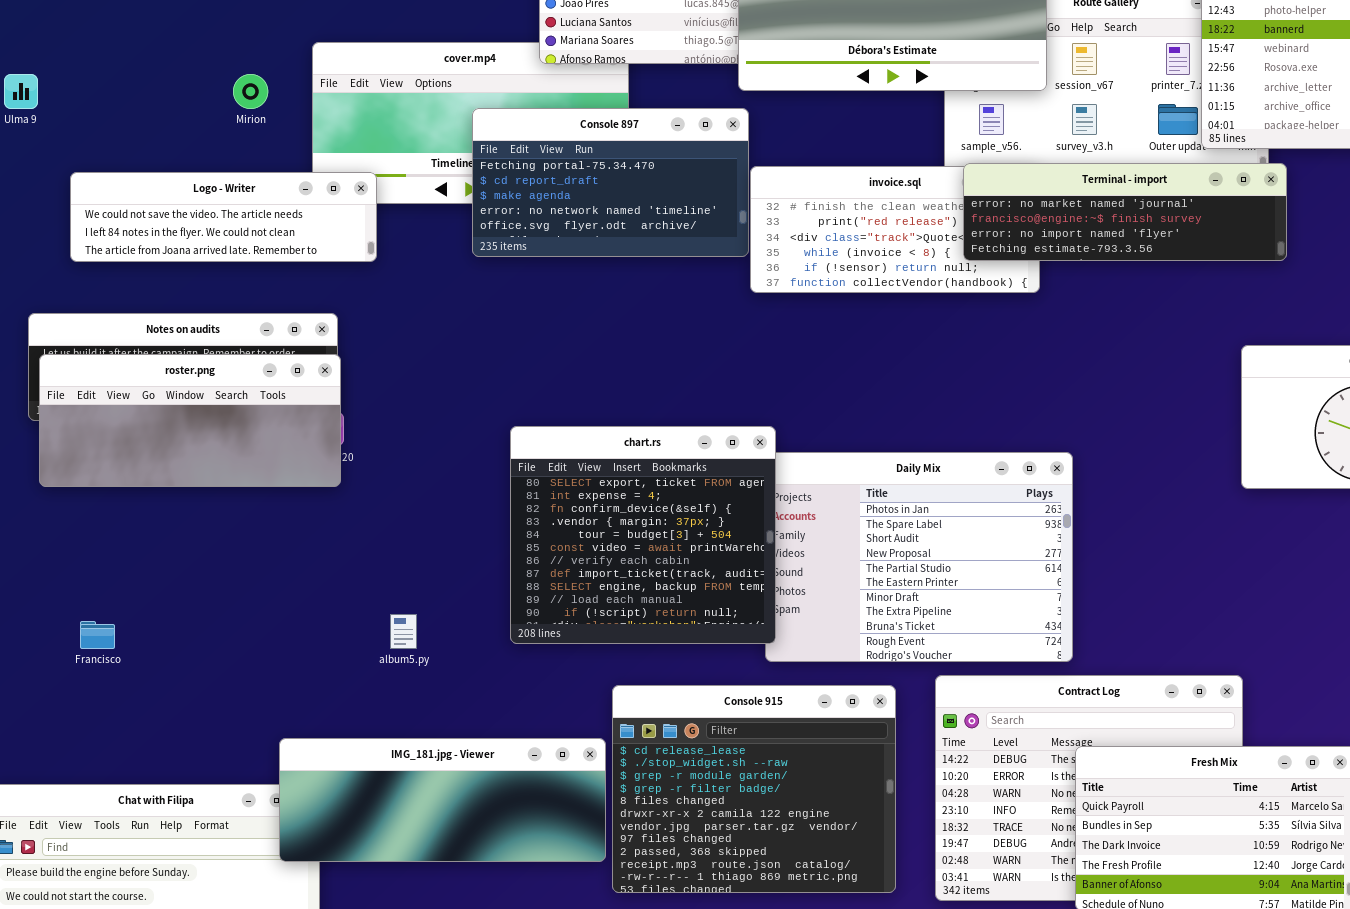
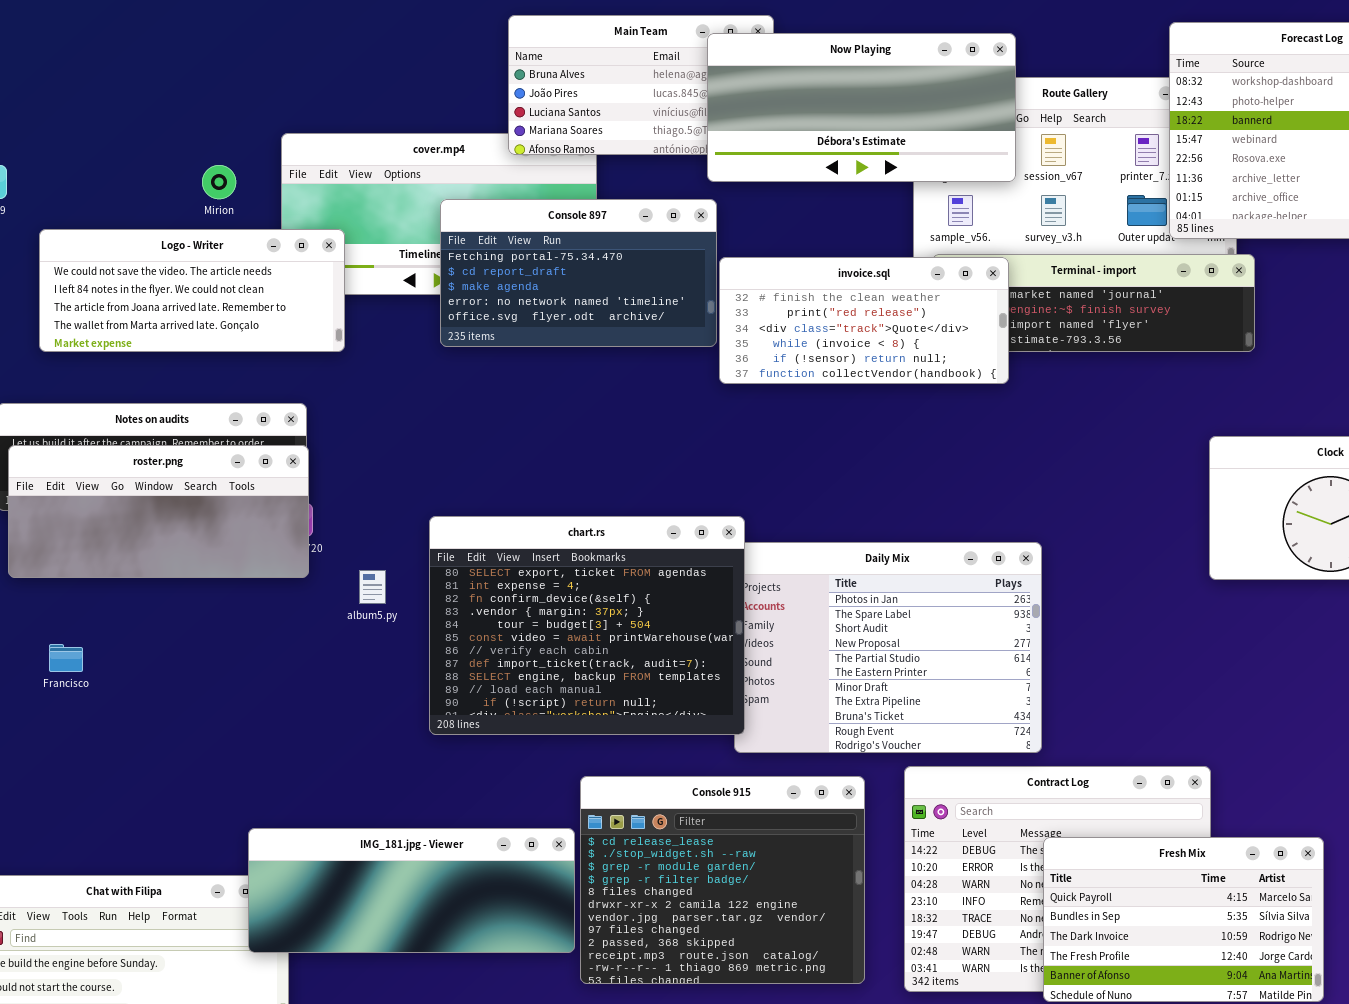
invoice.sql: [750,166,1040,293] -> [719,257,1009,384], raised
Logo - Writer: [70,172,377,262] -> [39,229,345,352], resized
chart.rs: [510,426,776,644] -> [429,516,745,735], resized
album5.py: [390,614,417,649] -> [359,570,386,604], moved
Francisco: [80,621,115,649] -> [49,644,83,672], moved

